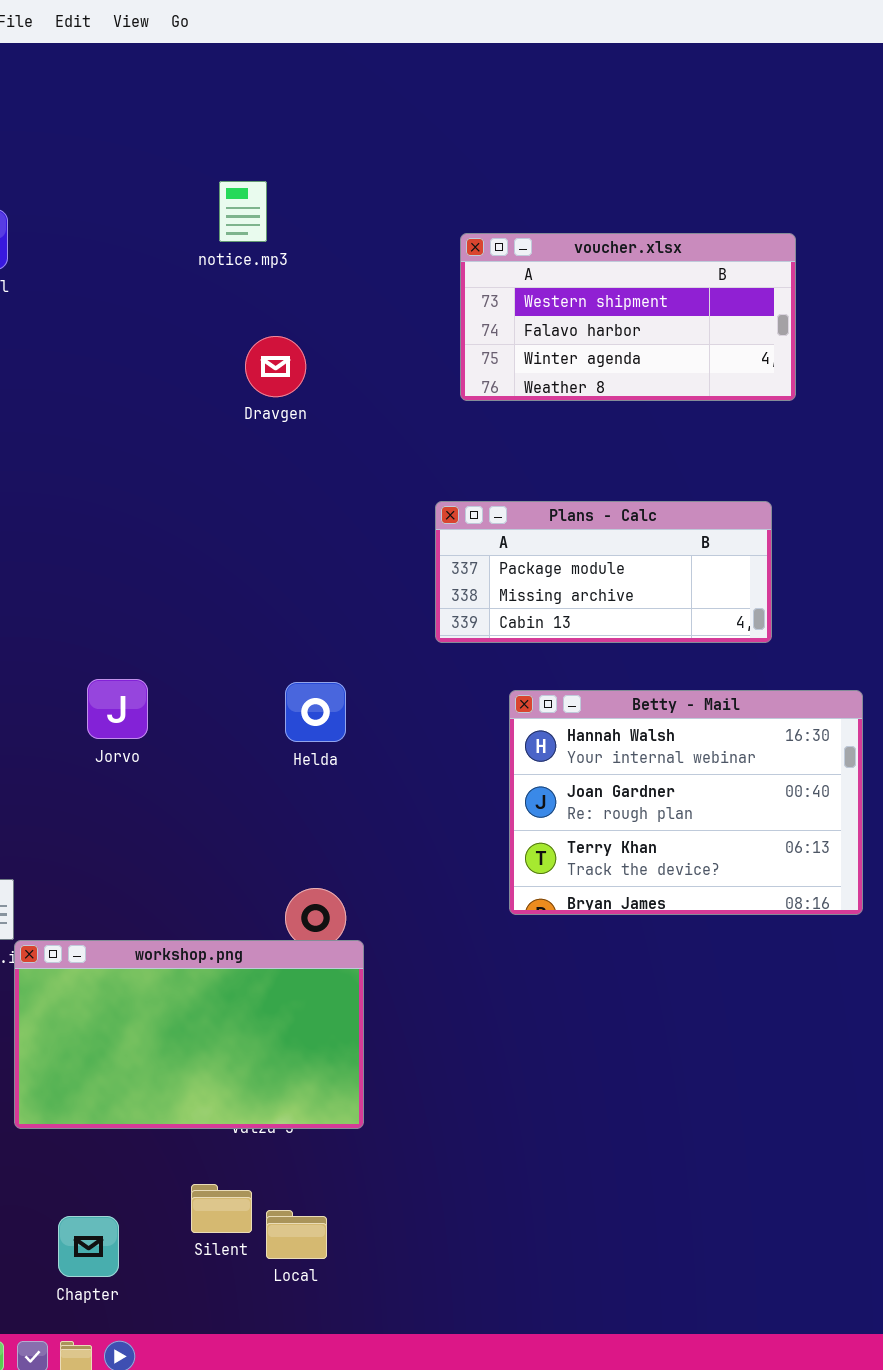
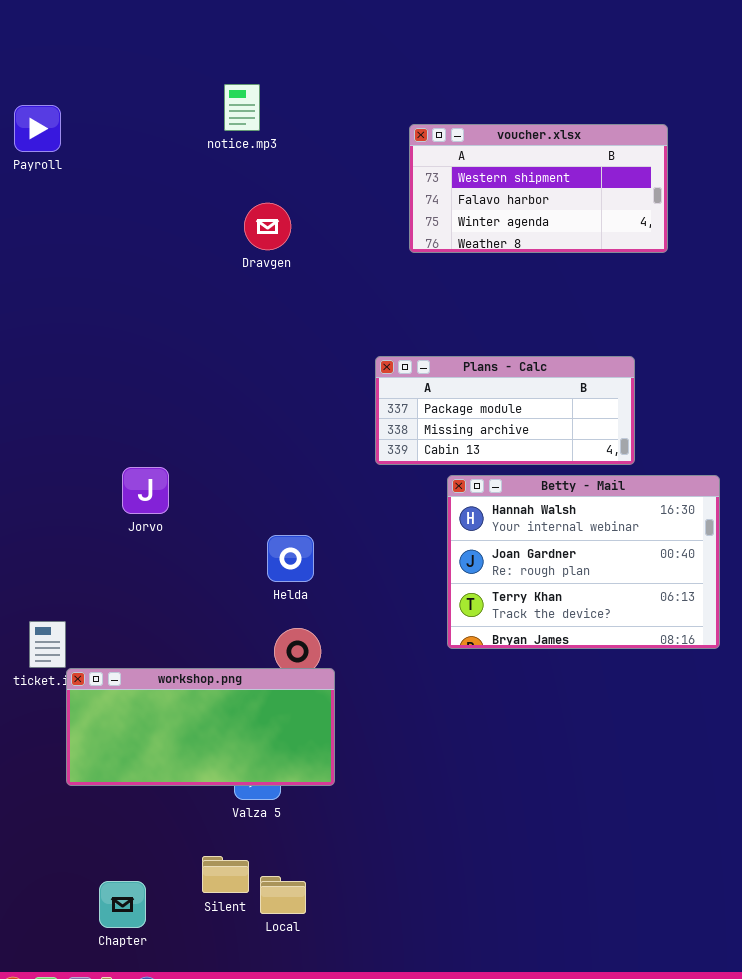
Plans - Calc: [435,501,772,643] -> [375,356,635,465], moved
Helda: [285,682,346,742] -> [267,535,314,582], moved
workshop.png: [14,940,364,1129] -> [66,668,335,786], resized

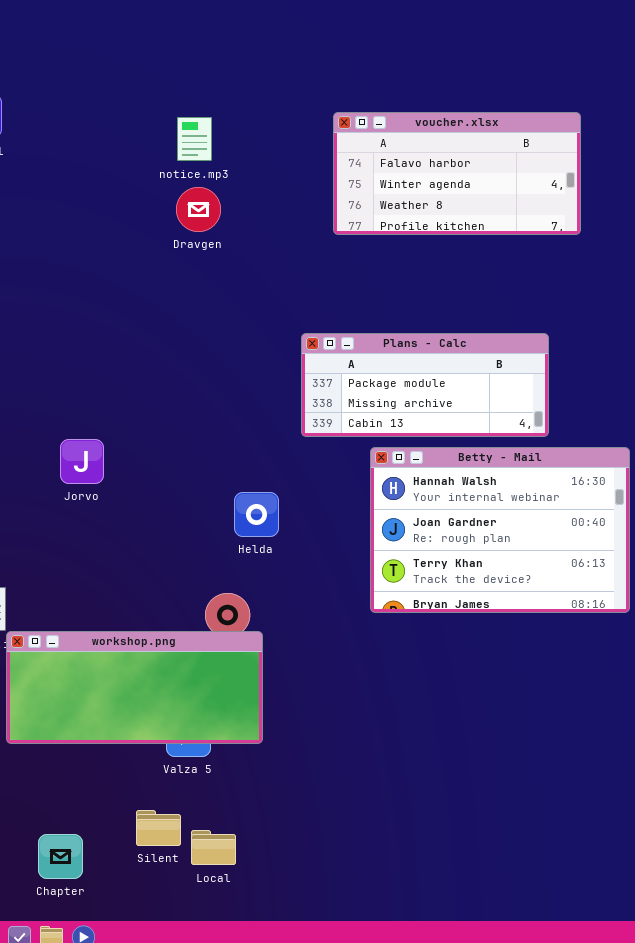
notice.mp3: [224,84,260,131] -> [177,117,212,161], moved
voucher.xlsx: [409,124,668,253] -> [333,112,581,235], scrolled down 1 row
Helda: [267,535,314,582] -> [234,492,279,537], moved

